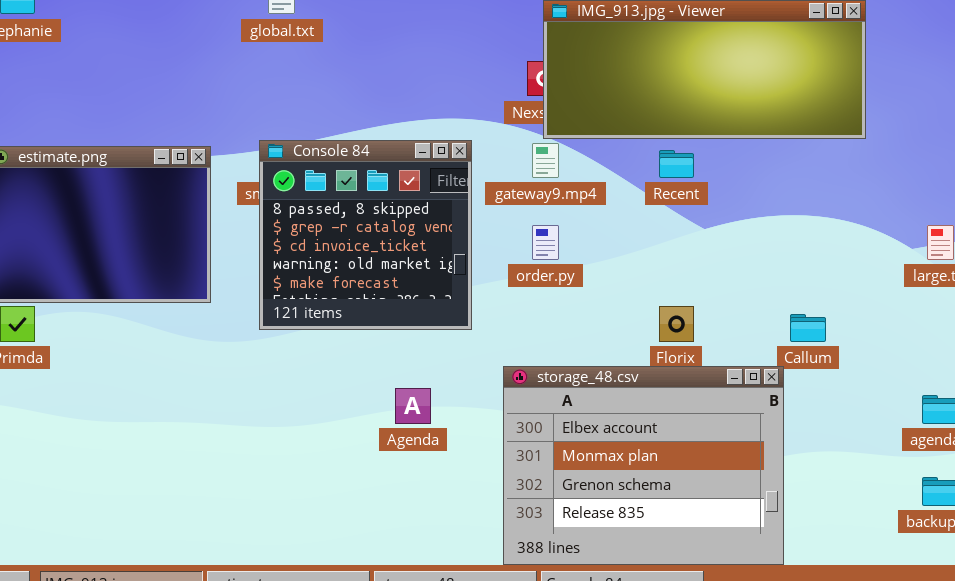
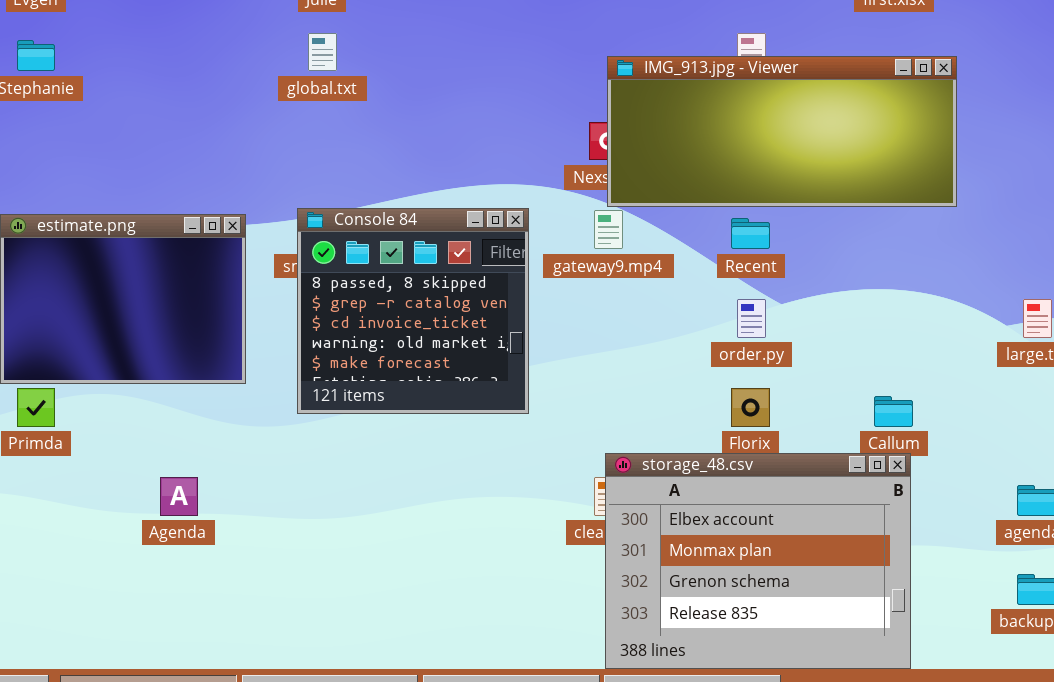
order.py: [532,225,559,260] -> [737,299,766,338], moved
storage_48.csv: [503,366,784,565] -> [605,453,911,669], moved
Agenda: [395,388,431,424] -> [160,477,198,516], moved

